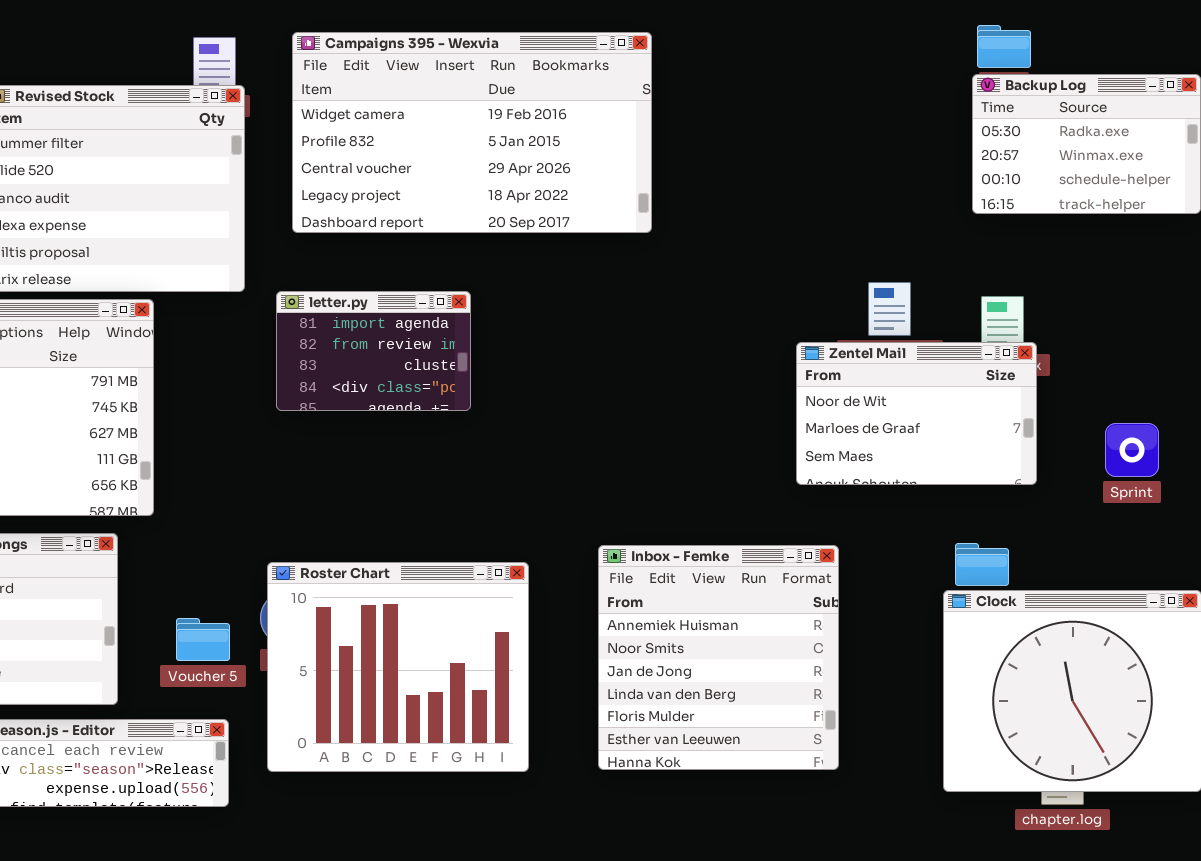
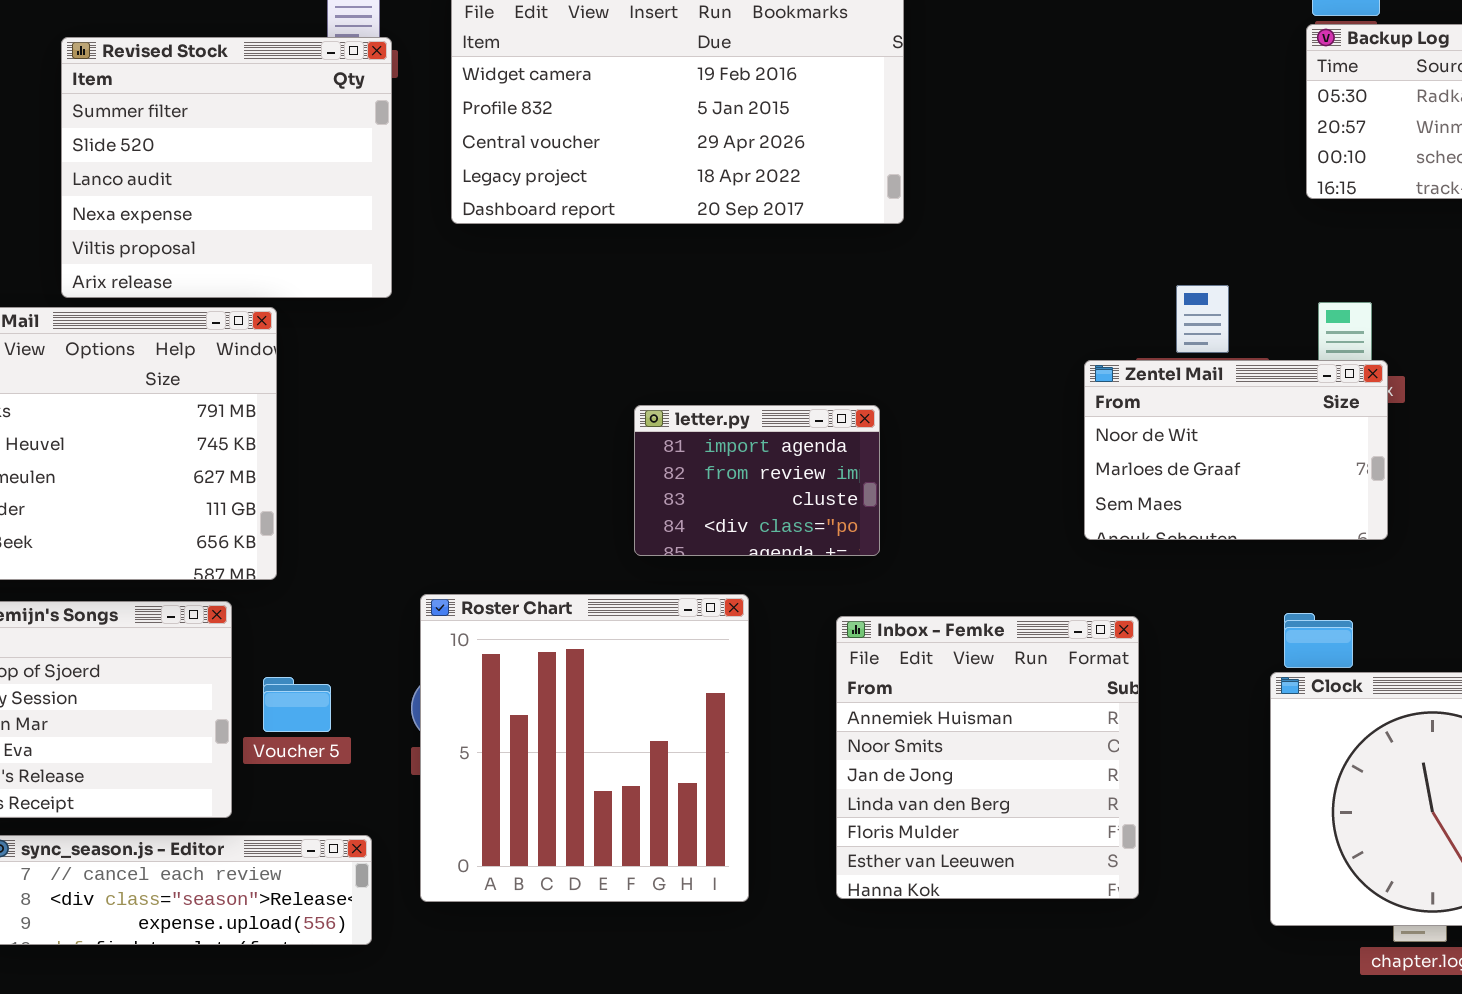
letter.py: [276,291,471,411] -> [634,405,880,556], moved
Roster Chart: [267,562,529,772] -> [420,594,749,902], resized
Voucher 5: [176,618,230,661] -> [263,677,331,732], moved

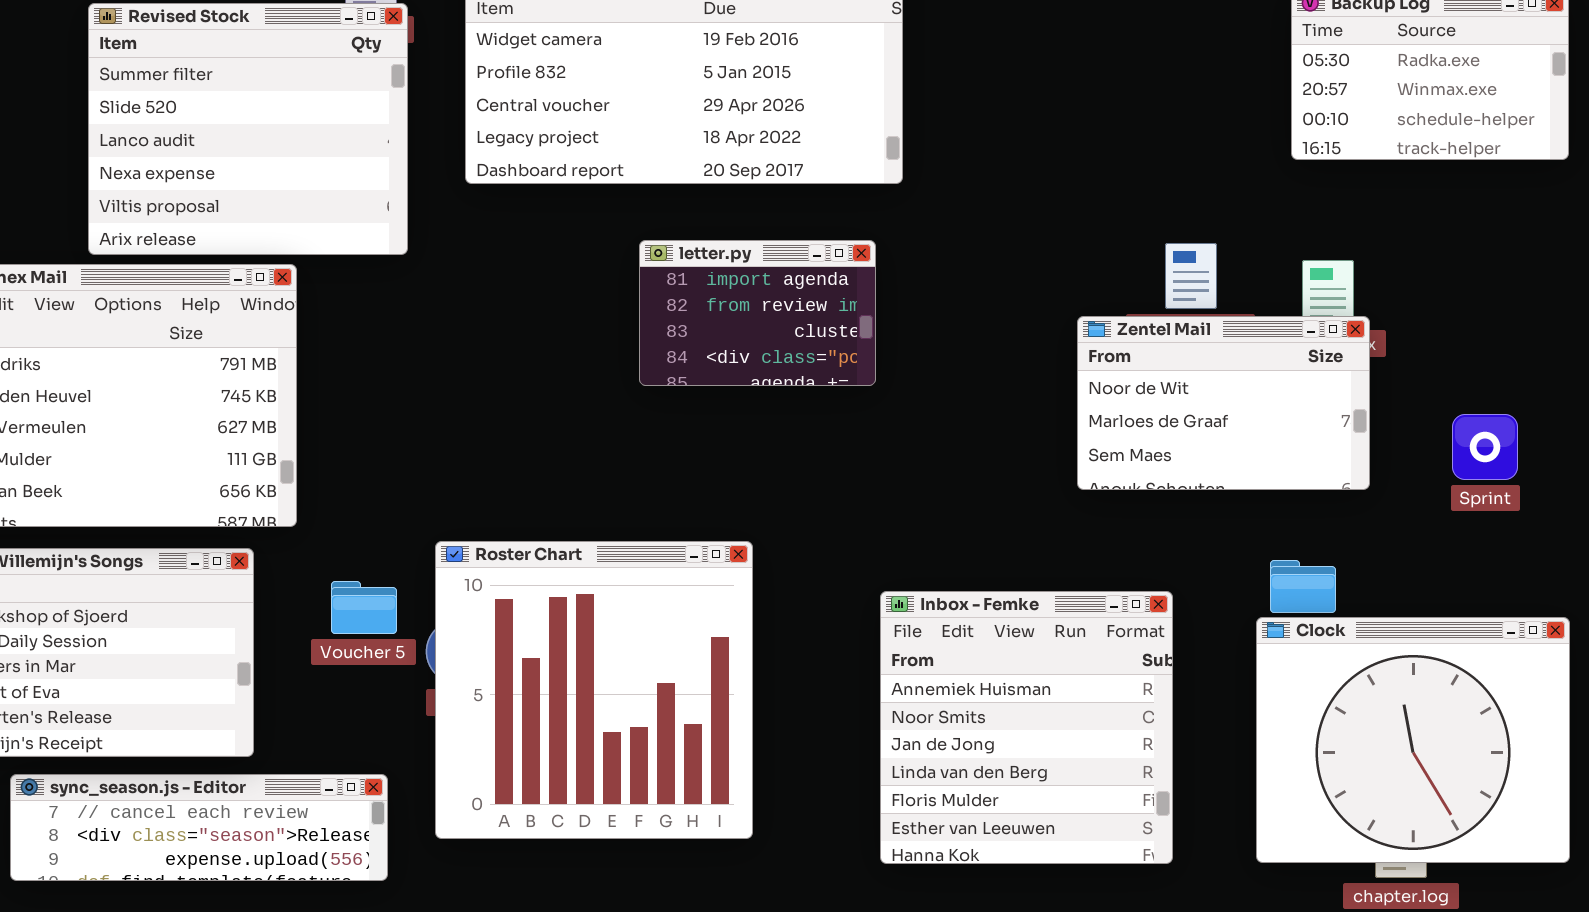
letter.py: [634,405,880,556] -> [639,240,876,386], moved
Inbox - Femke: [836,616,1139,899] -> [880,591,1173,864], moved
Voucher 5: [263,677,331,732] -> [331,581,397,634], moved

